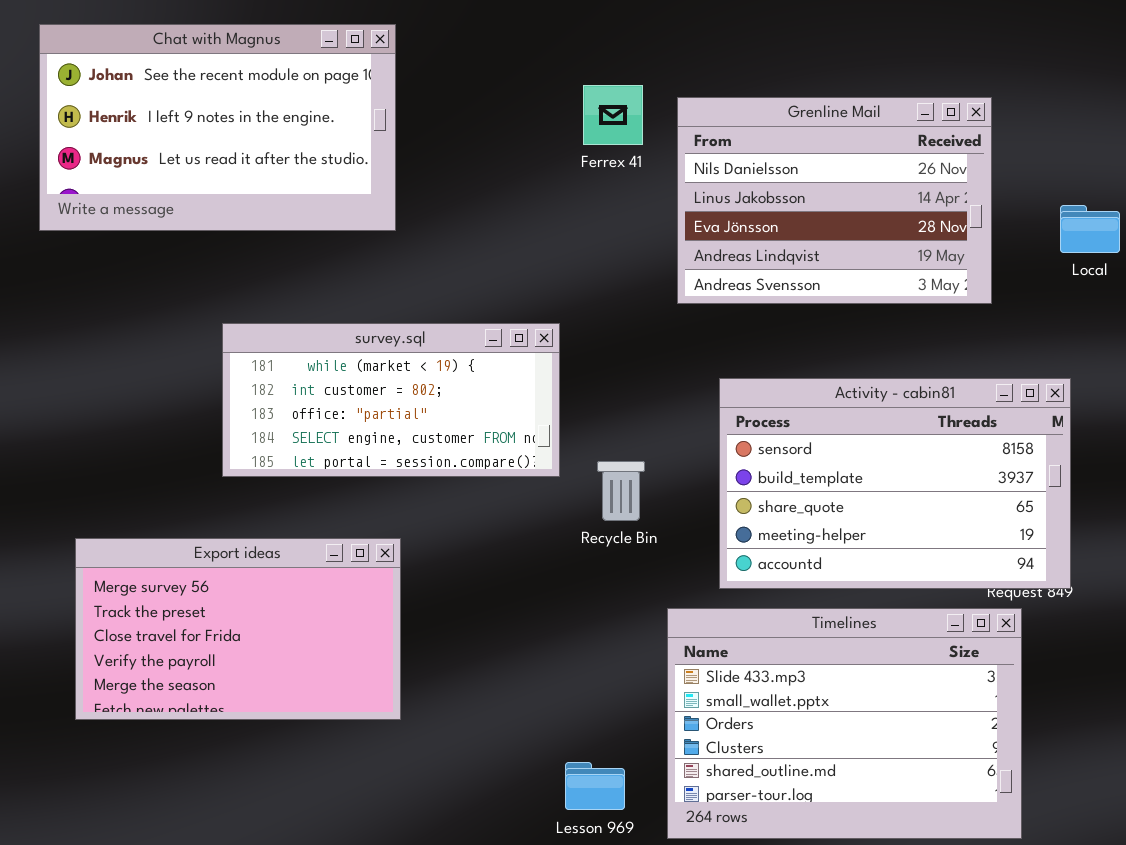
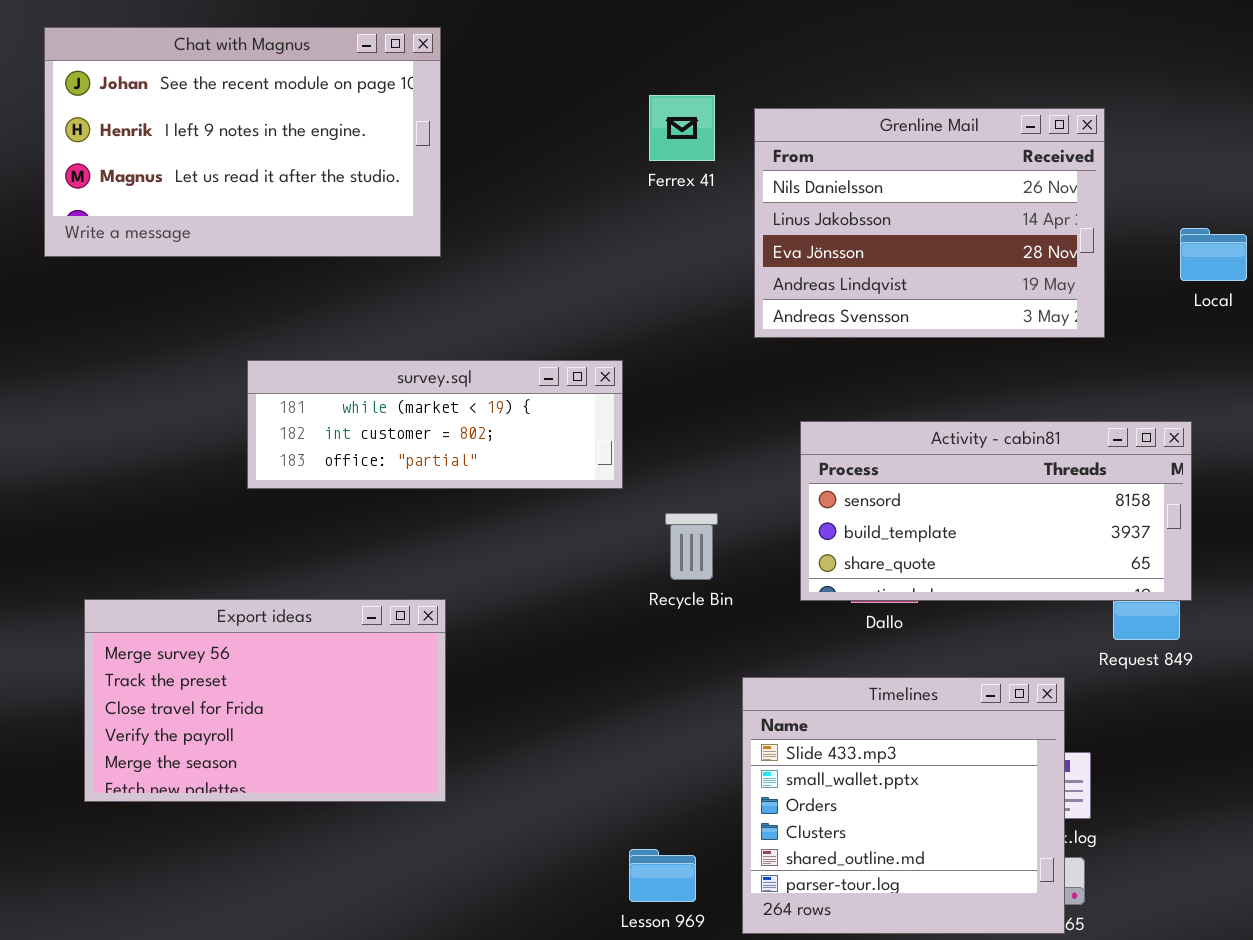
survey.sql: [222,323,560,477] -> [247,360,623,489], resized
Activity - cabin81: [719,378,1071,589] -> [800,421,1192,601], resized
Timelines: [667,608,1022,839] -> [742,677,1065,934], resized

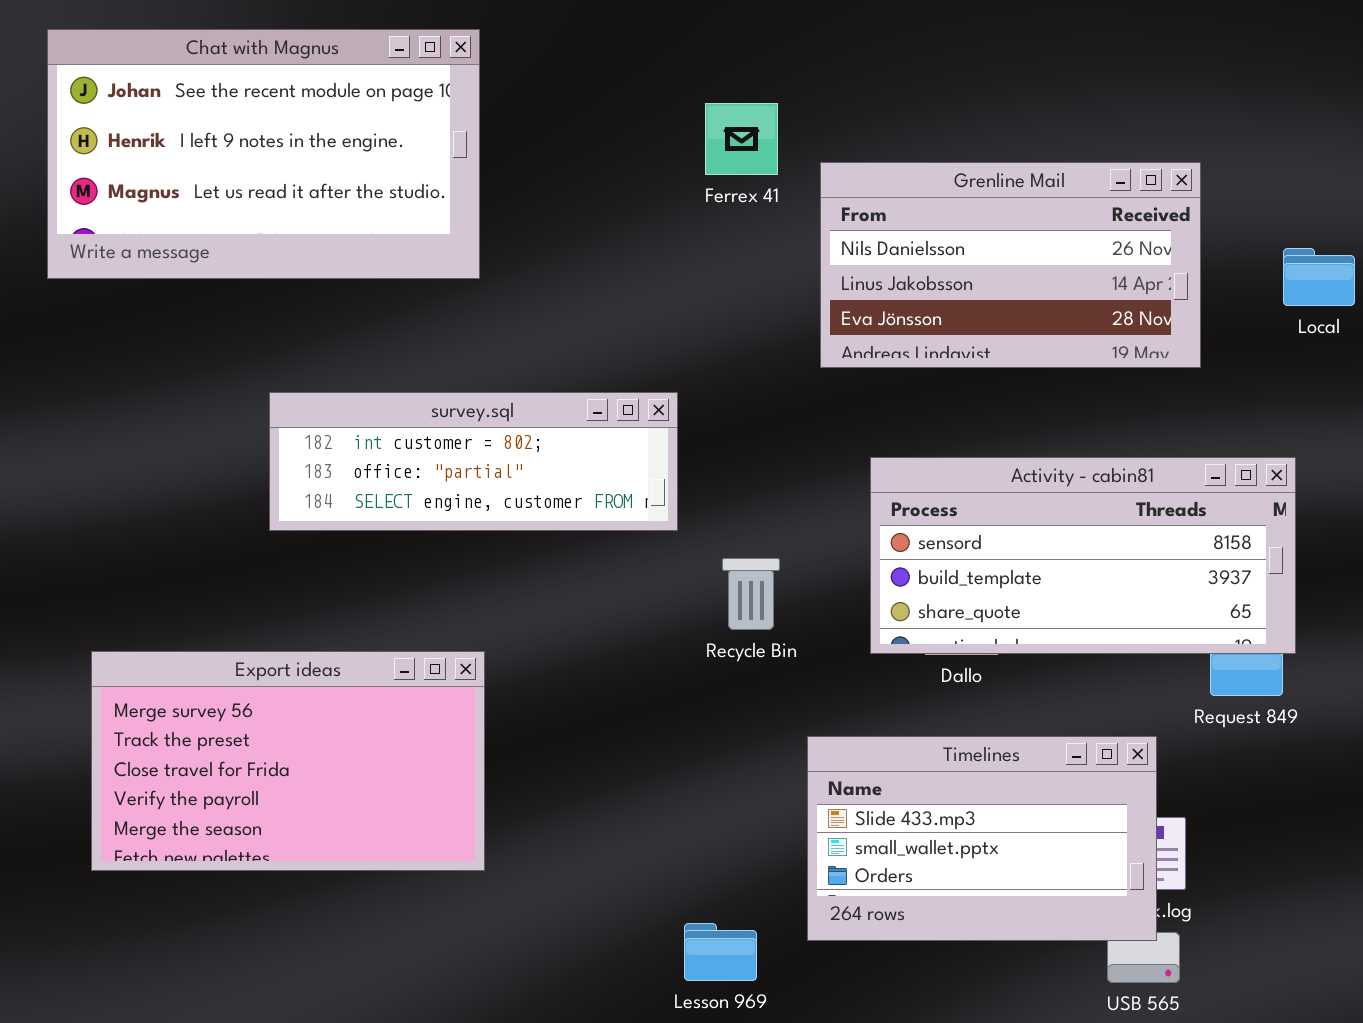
Grenline Mail: [754,108,1105,338] -> [820,162,1201,368], resized
survey.sql: [247,360,623,489] -> [269,392,678,531], scrolled down 1 row
Timelines: [742,677,1065,934] -> [807,736,1157,941], resized

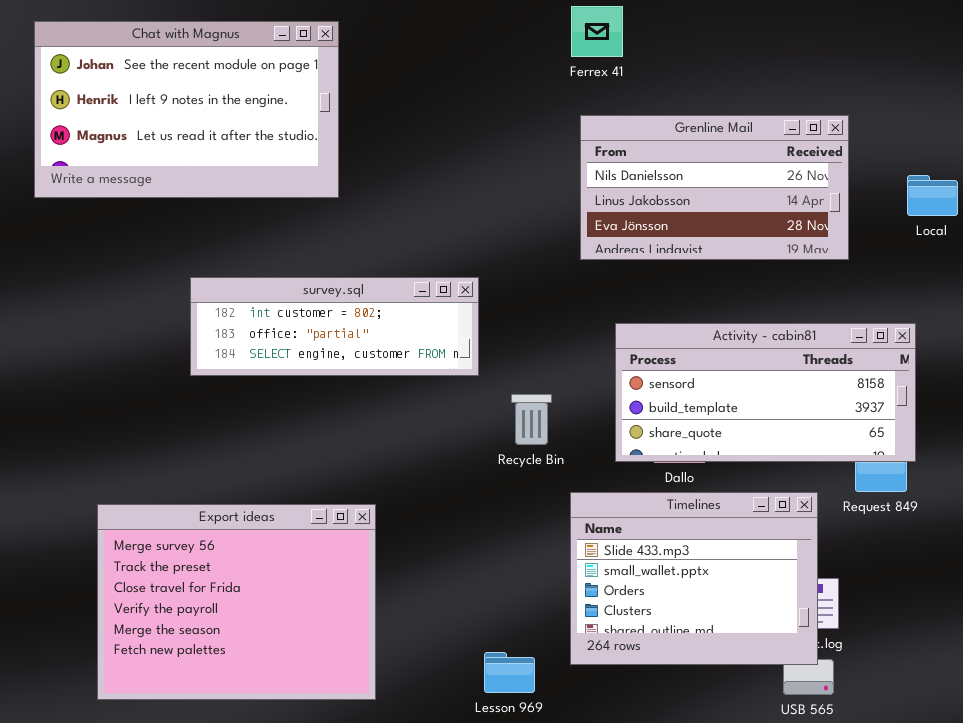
Ferrex 41: [705,103,778,175] -> [571,6,623,57], moved
Export ideas: [91,651,485,871] -> [97,504,376,700], moved, resized
Timelines: [807,736,1157,941] -> [570,492,818,665], resized

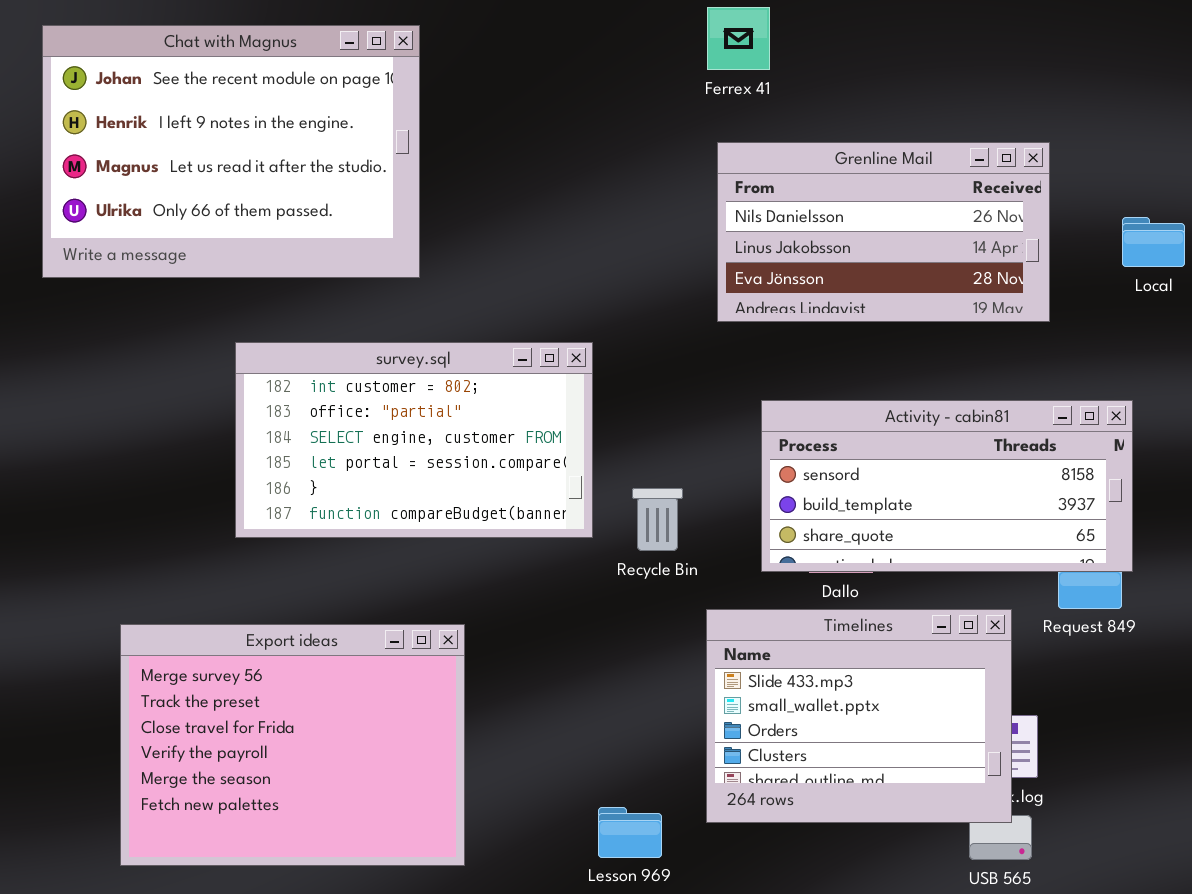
Chat with Magnus: [34,21,339,198] -> [42,25,420,278], resized
survey.sql: [190,277,479,376] -> [235,342,593,538], resized

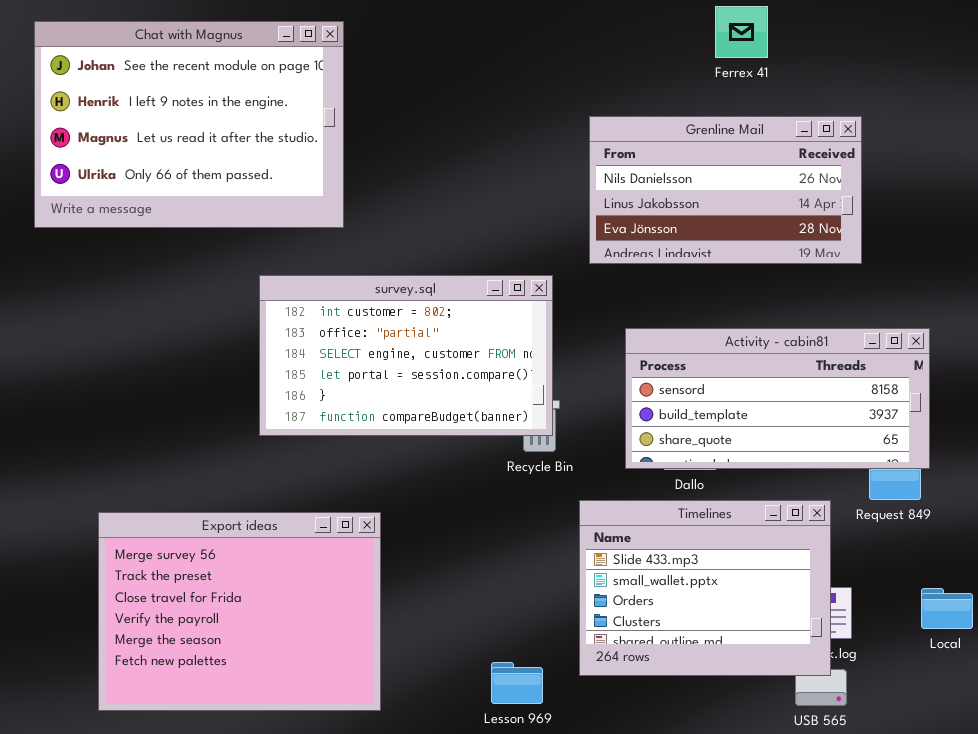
Ferrex 41: [707,7,770,70] -> [715,6,768,58], moved
Local: [1122,217,1185,267] -> [921,588,973,629], moved
survey.sql: [235,342,593,538] -> [259,275,553,436], moved

